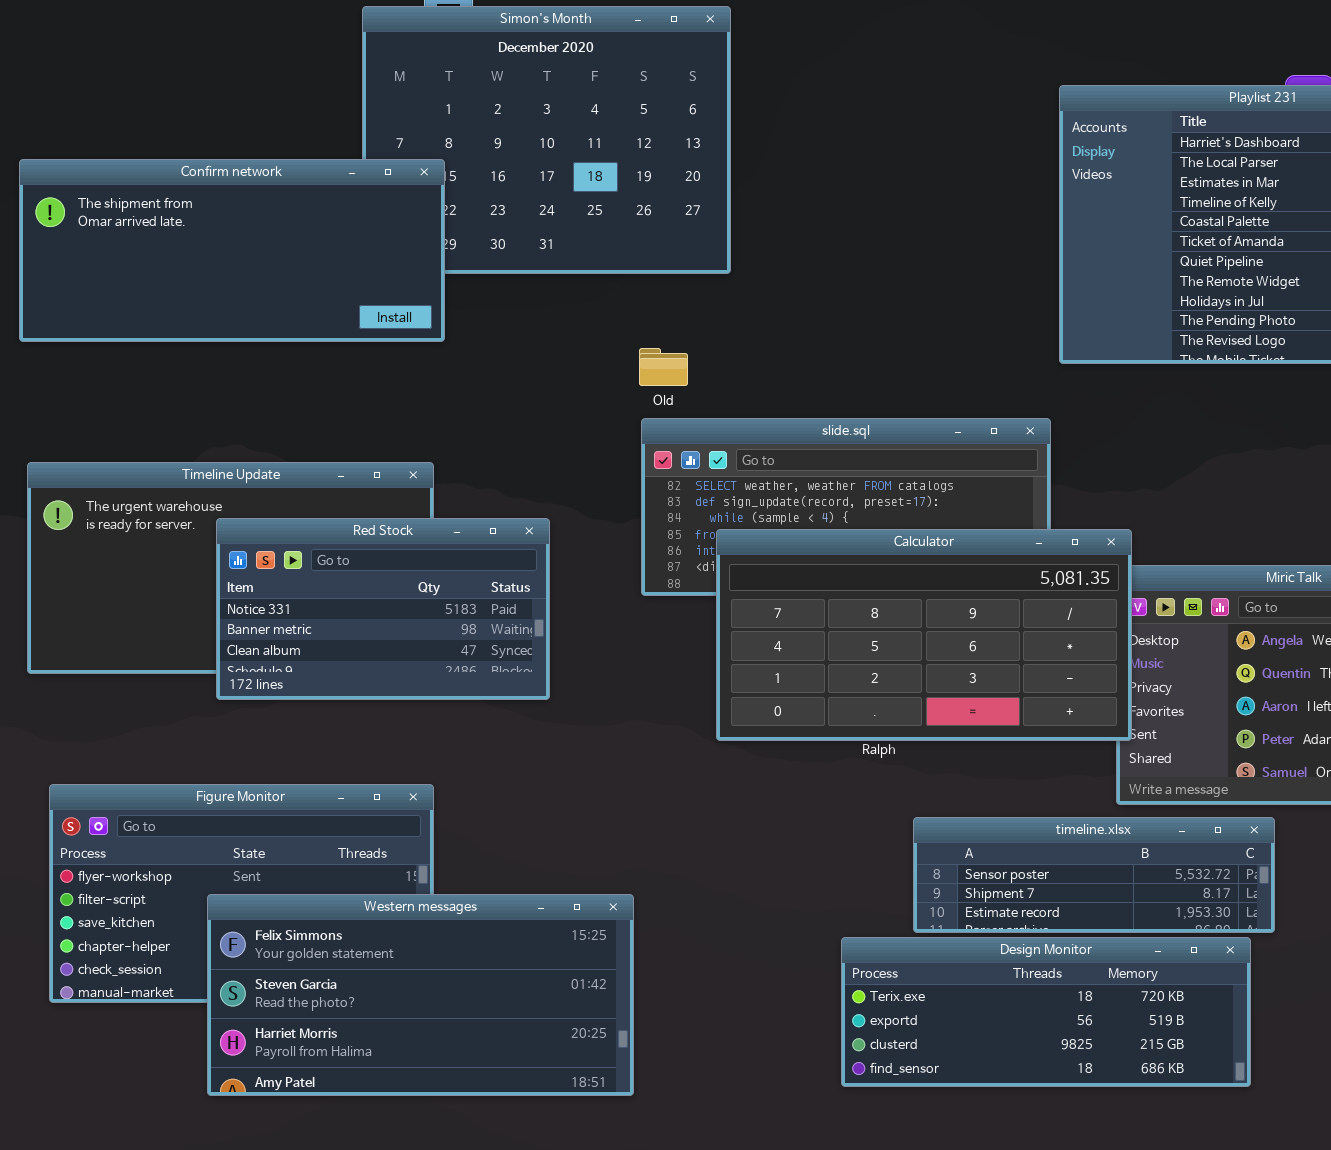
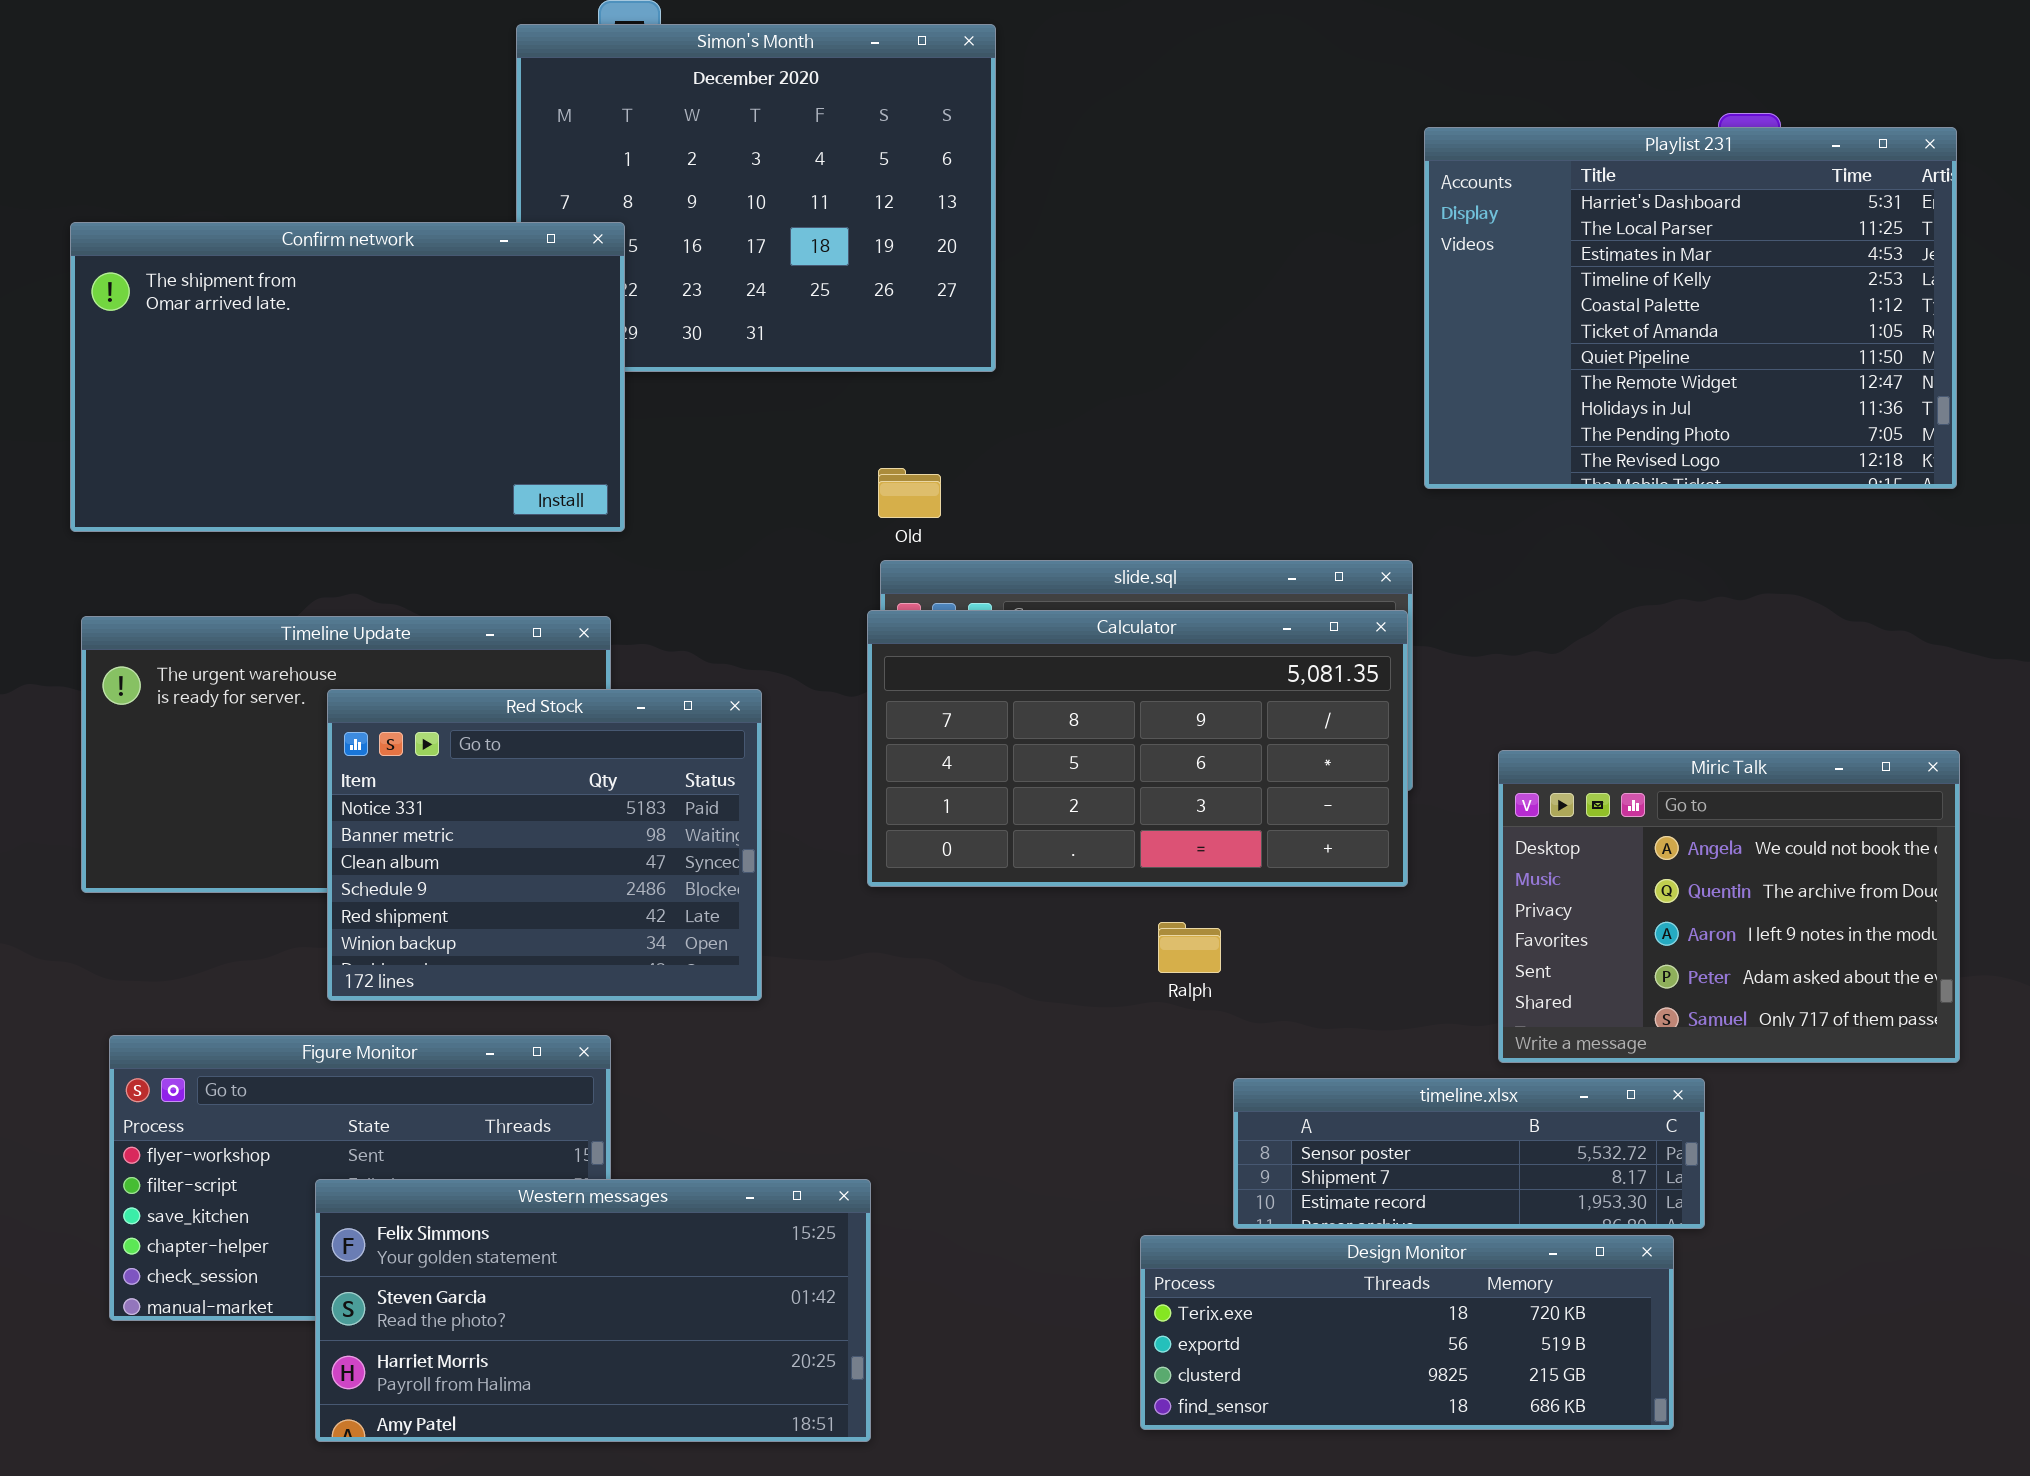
Confirm network: [19,159,445,342] -> [70,222,625,532], resized
Red Stock: [216,518,550,700] -> [327,689,762,1001], resized
Calculator: [716,529,1132,741] -> [867,610,1408,887], moved

